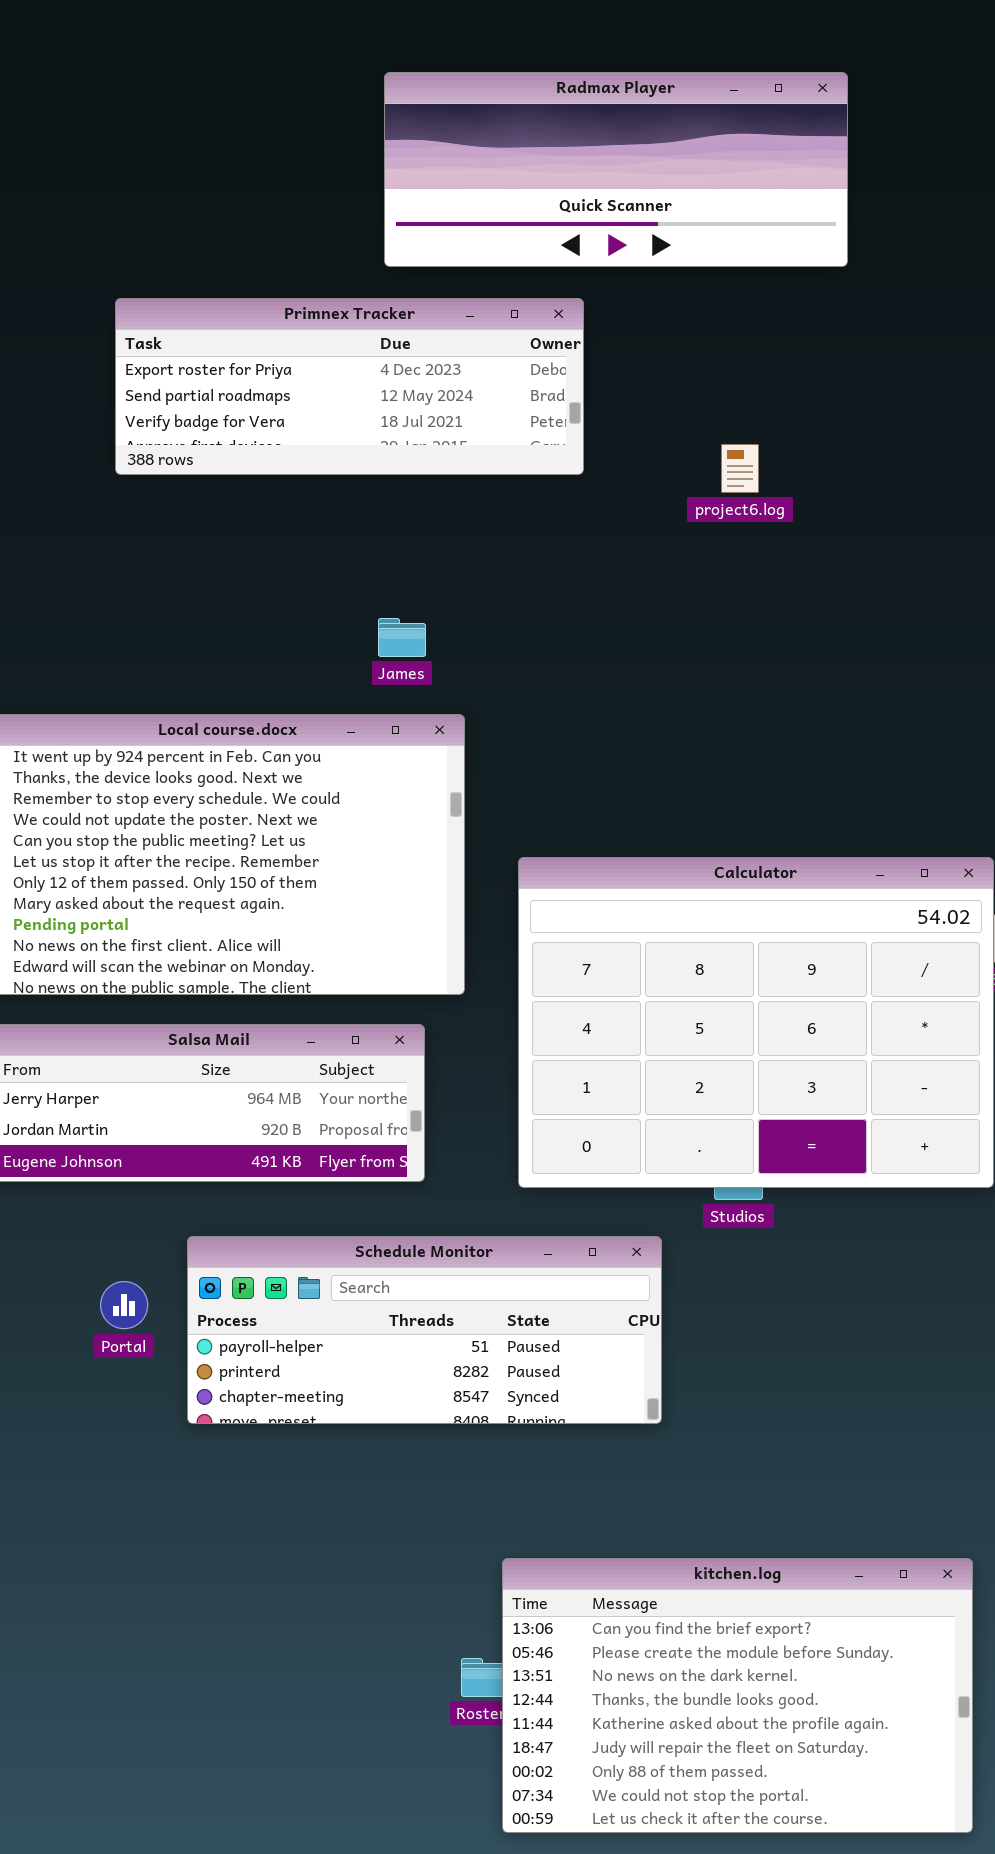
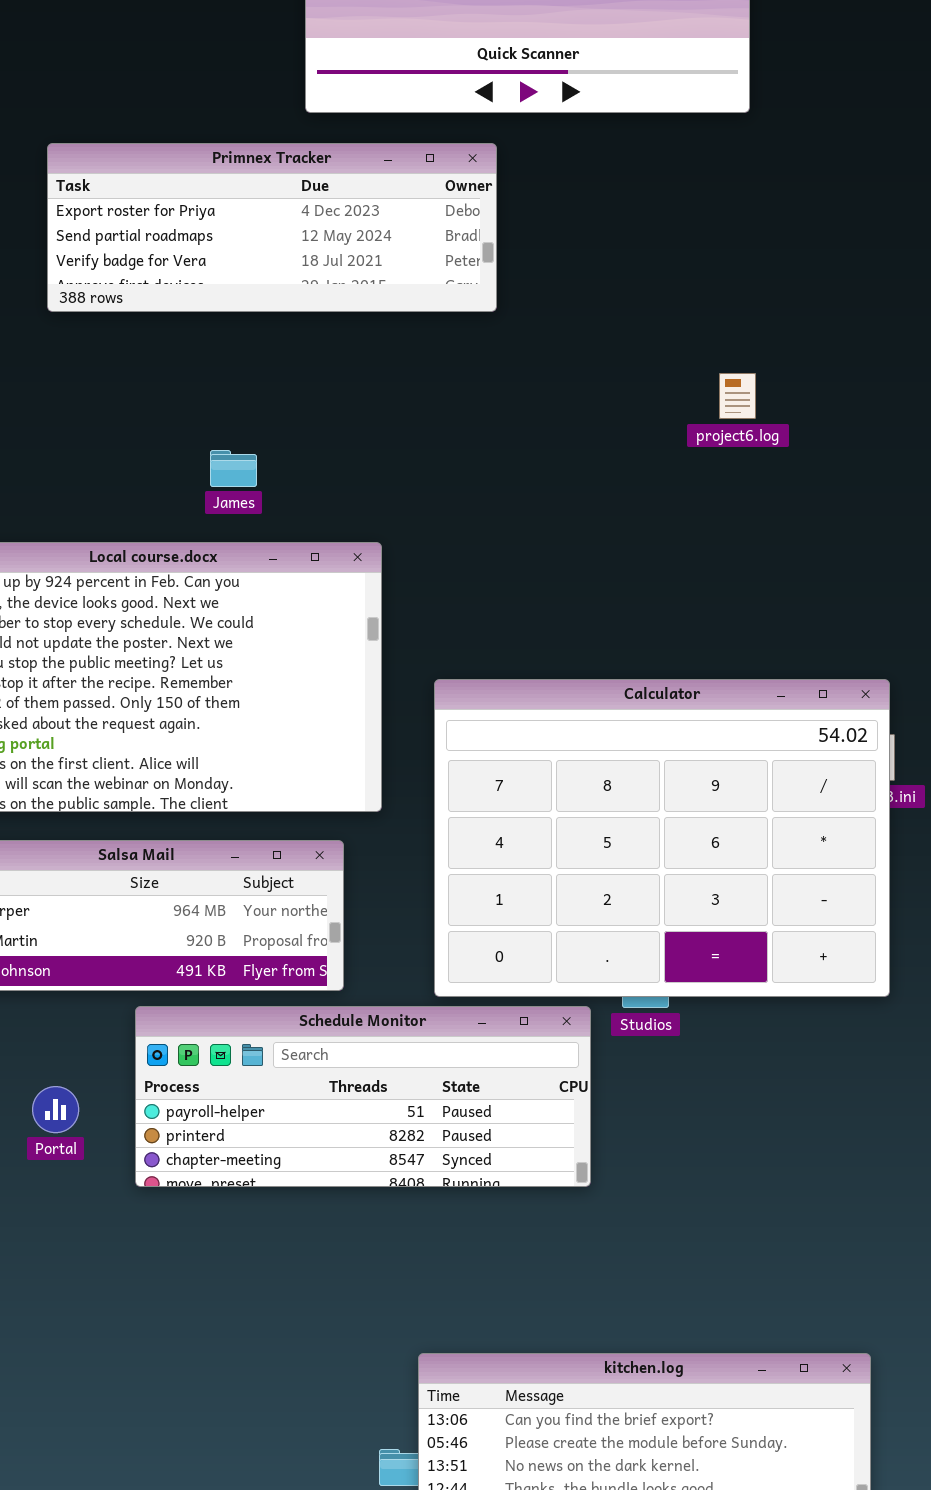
project6.log: [721,444,759,493] -> [719,373,756,419], moved
James: [378,618,426,657] -> [210,450,257,487], moved
Schedule Monitor: [187,1236,662,1424] -> [135,1006,591,1187], moved

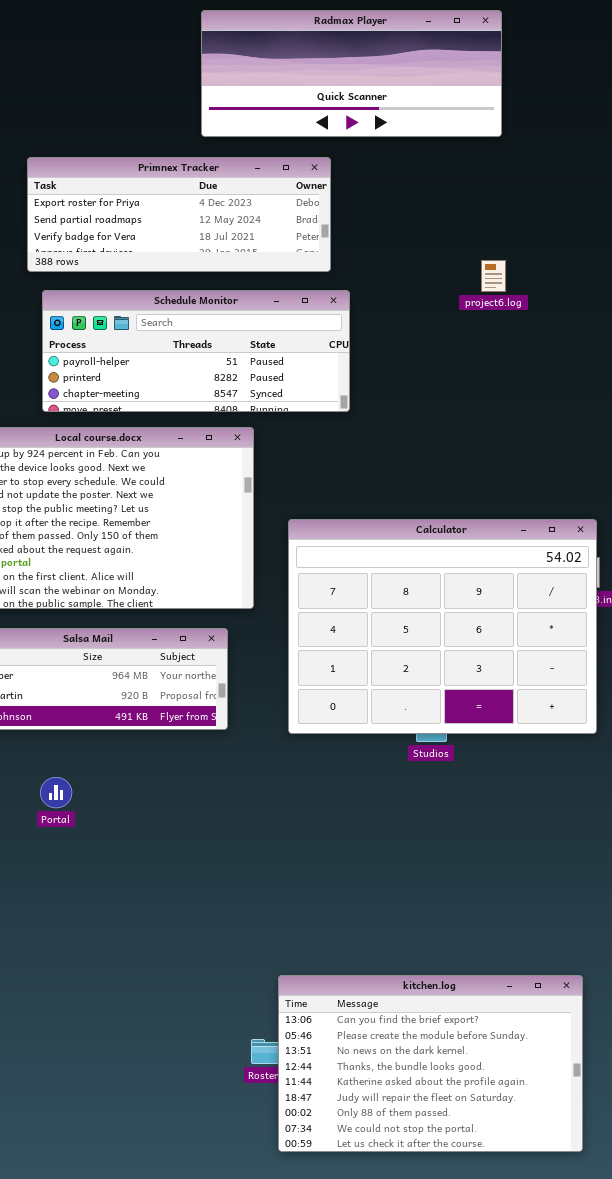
project6.log: [719,373,756,419] -> [481,260,506,292], moved
Schedule Monitor: [135,1006,591,1187] -> [42,290,350,412], moved
Portal: [32,1086,79,1133] -> [40,777,72,808], moved

